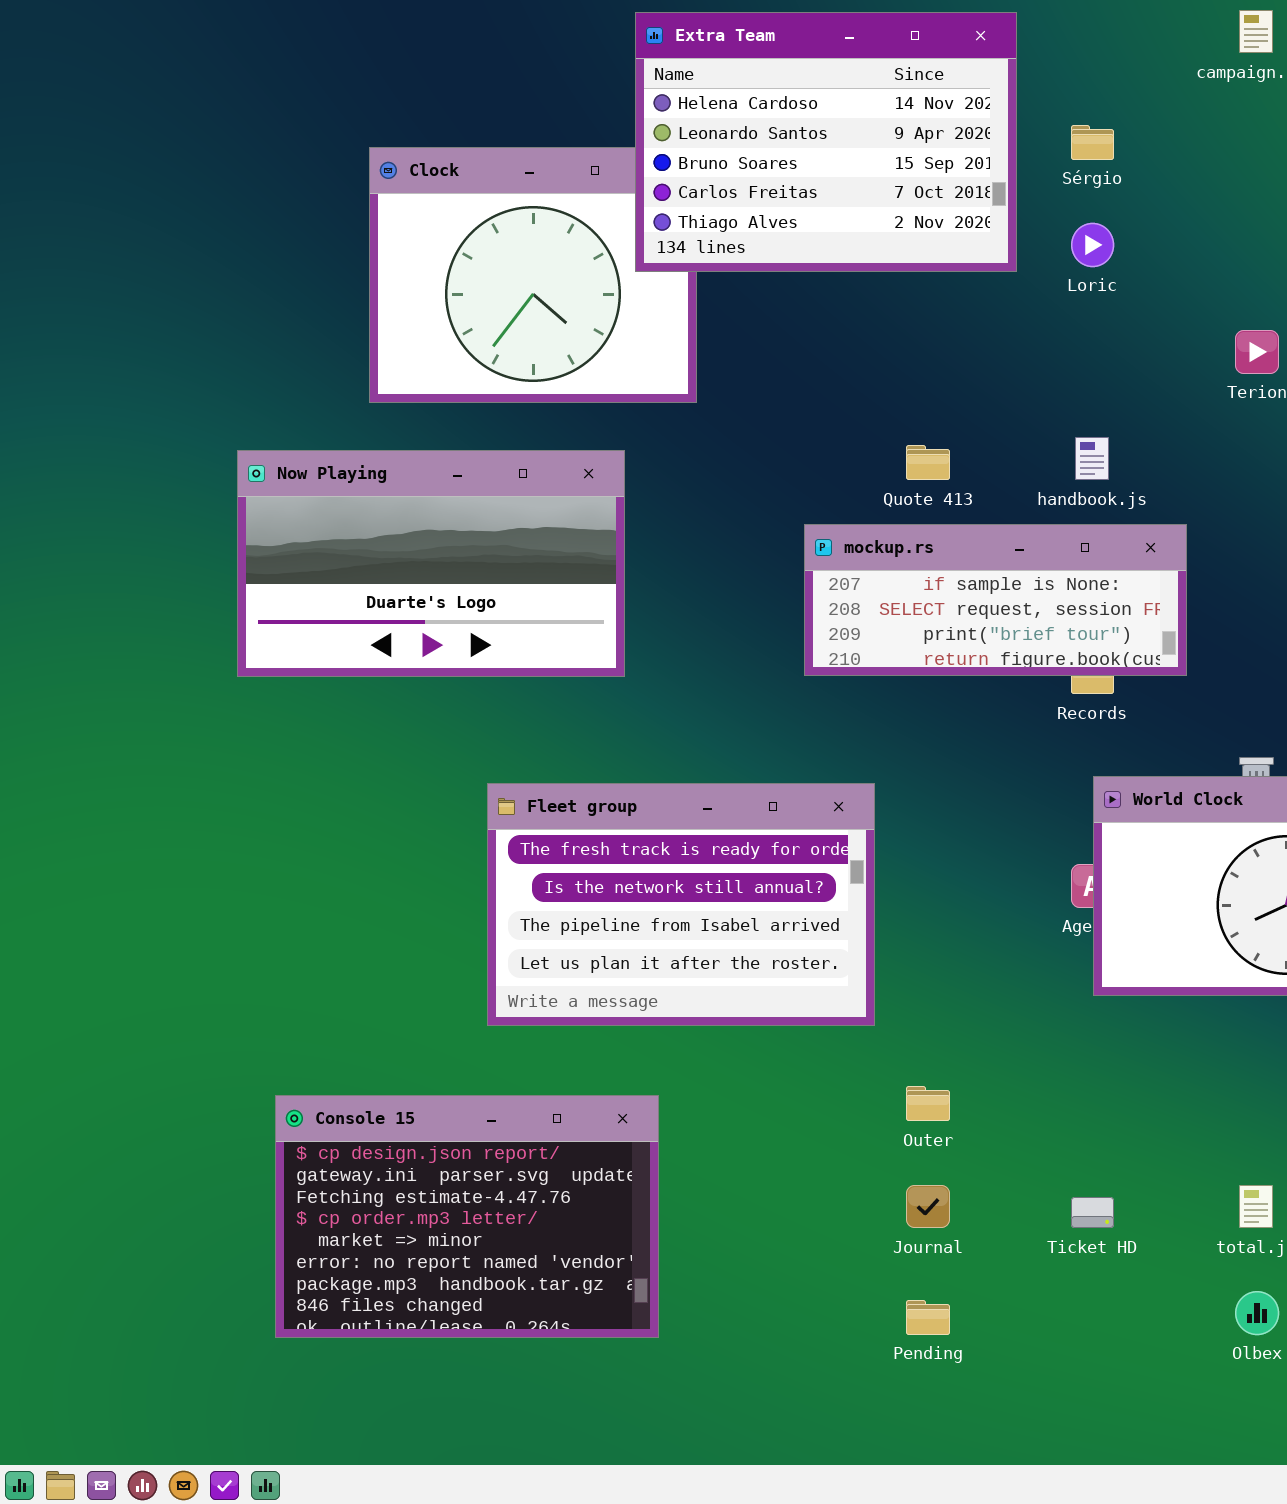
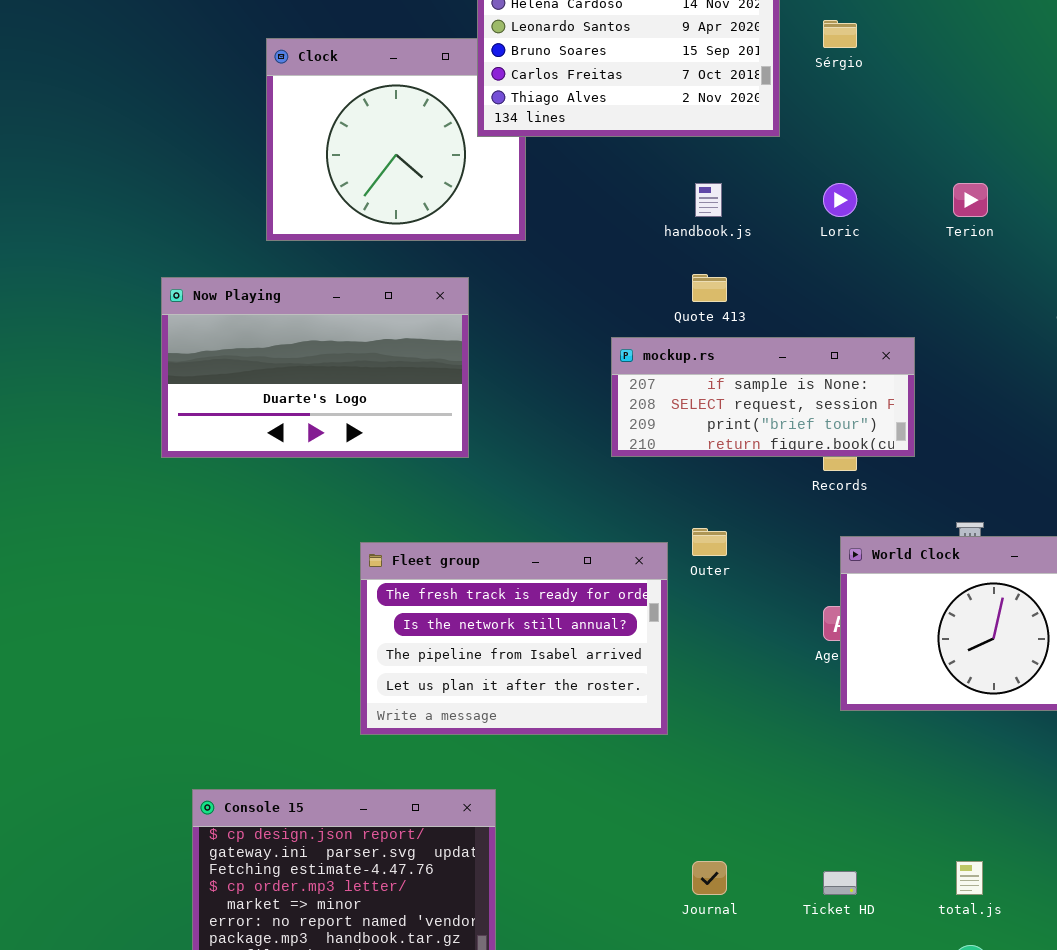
Loric: [1071,223,1114,267] -> [823,183,857,217], moved
handbook.js: [1075,437,1109,480] -> [695,183,722,217], moved
Outer: [906,1086,950,1121] -> [692,528,727,556], moved

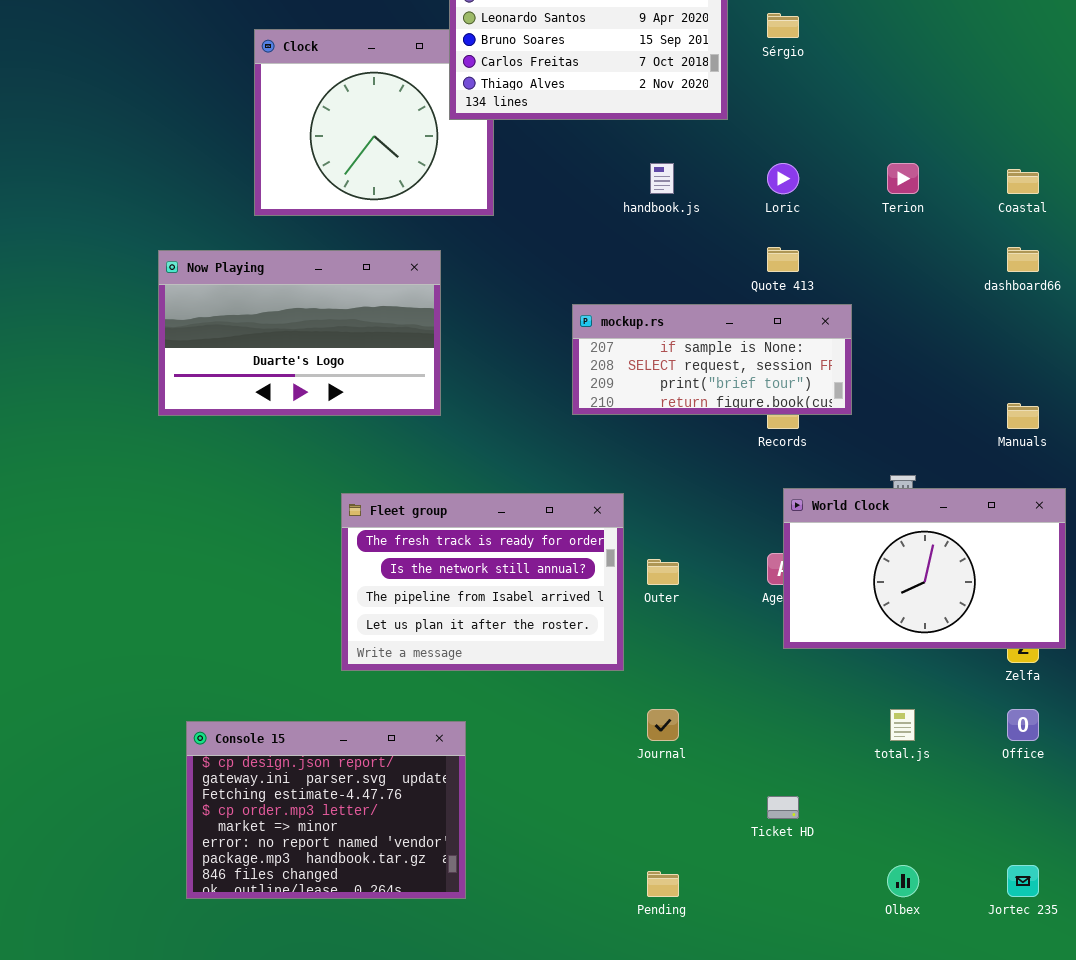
Quote 413: [692,274,727,302] -> [767,247,799,272], moved
Outer: [692,528,727,556] -> [647,559,679,585], moved
Journal: [692,861,727,895] -> [647,709,679,741], moved
total.js: [956,861,983,895] -> [890,709,915,741], moved

